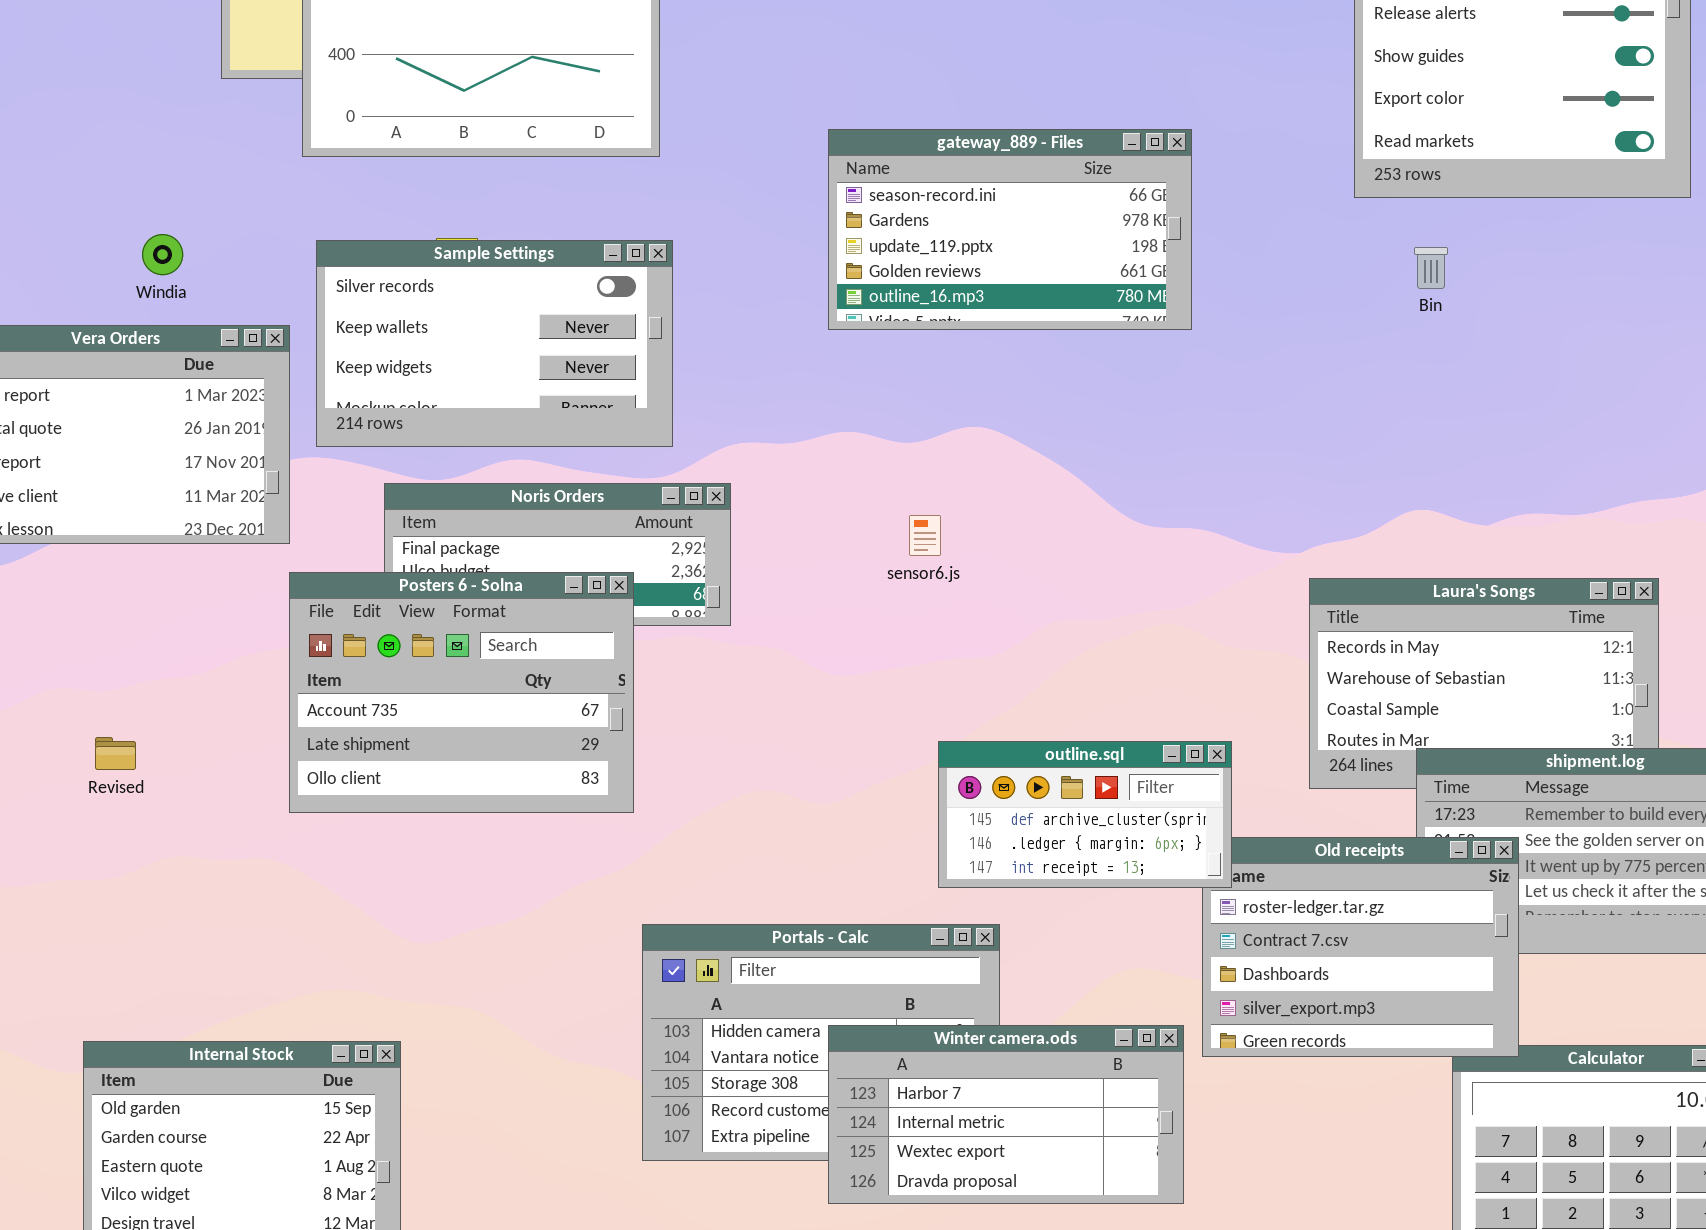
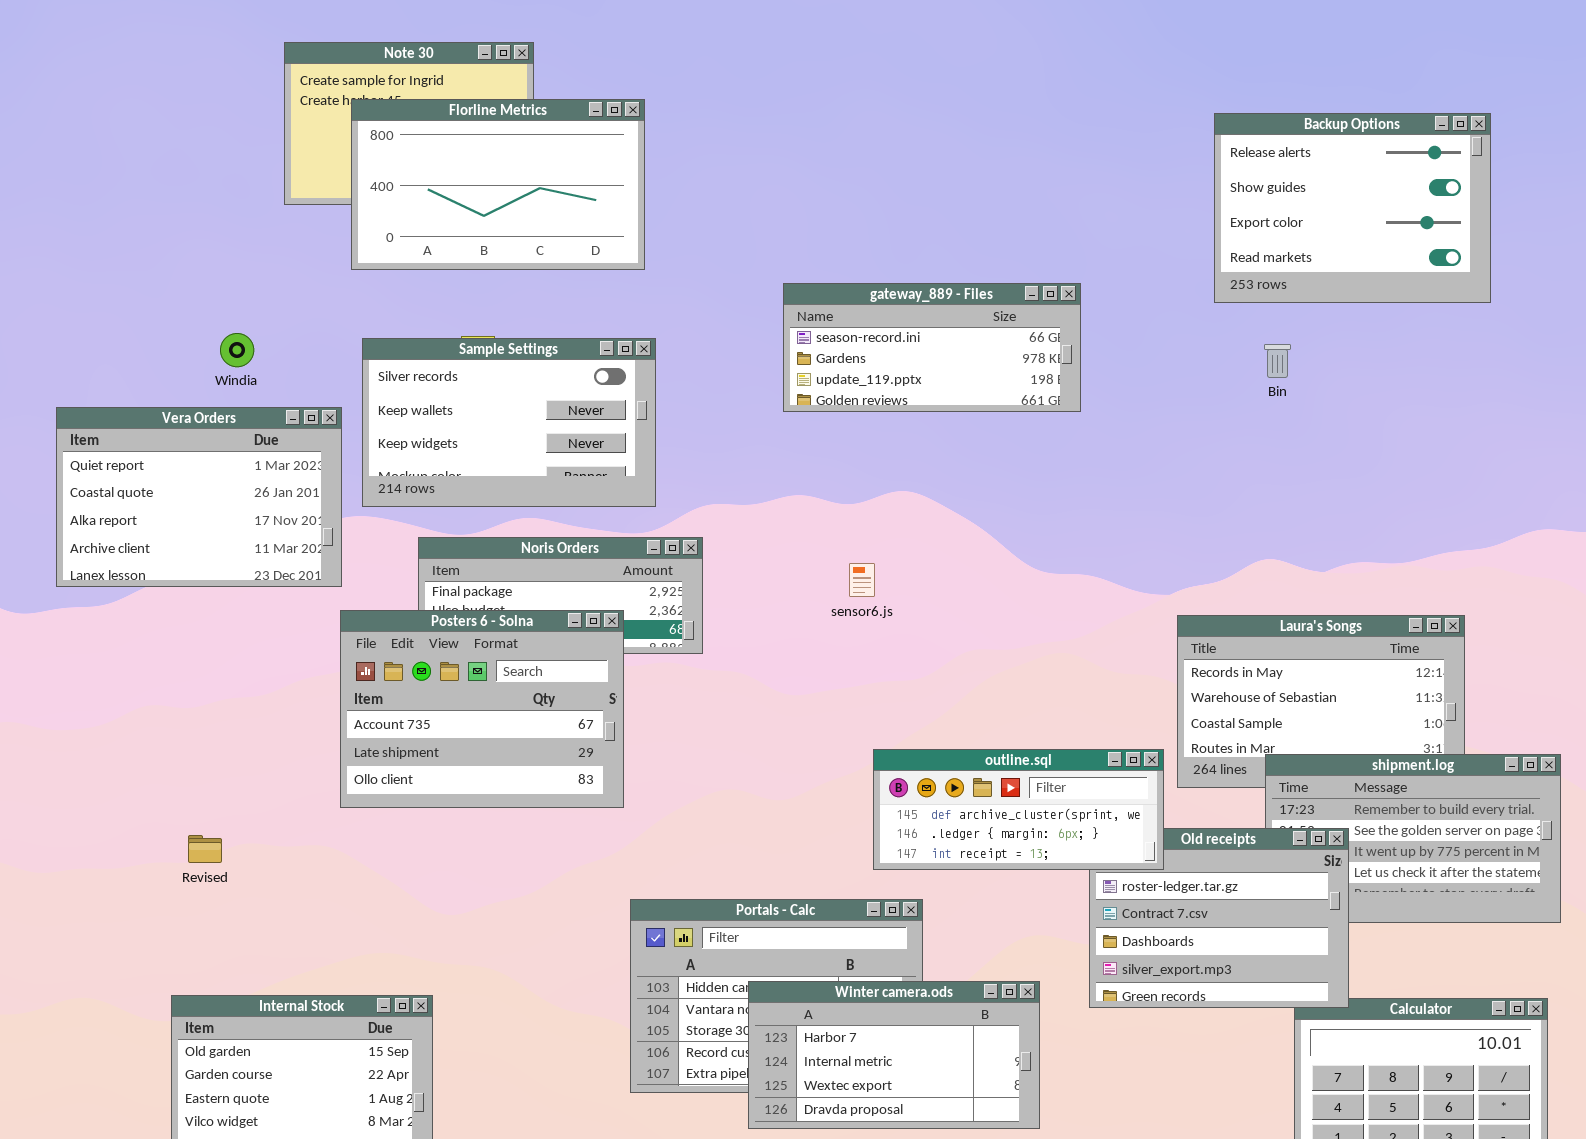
gateway_889 - Files: [828,129,1192,330] -> [783,283,1081,412], resized
Revised: [95,737,136,770] -> [188,835,222,863], moved
outline.sql: [938,741,1232,888] -> [873,749,1164,870], resized
Winter camera.ods: [828,1025,1184,1204] -> [748,981,1040,1129], moved

